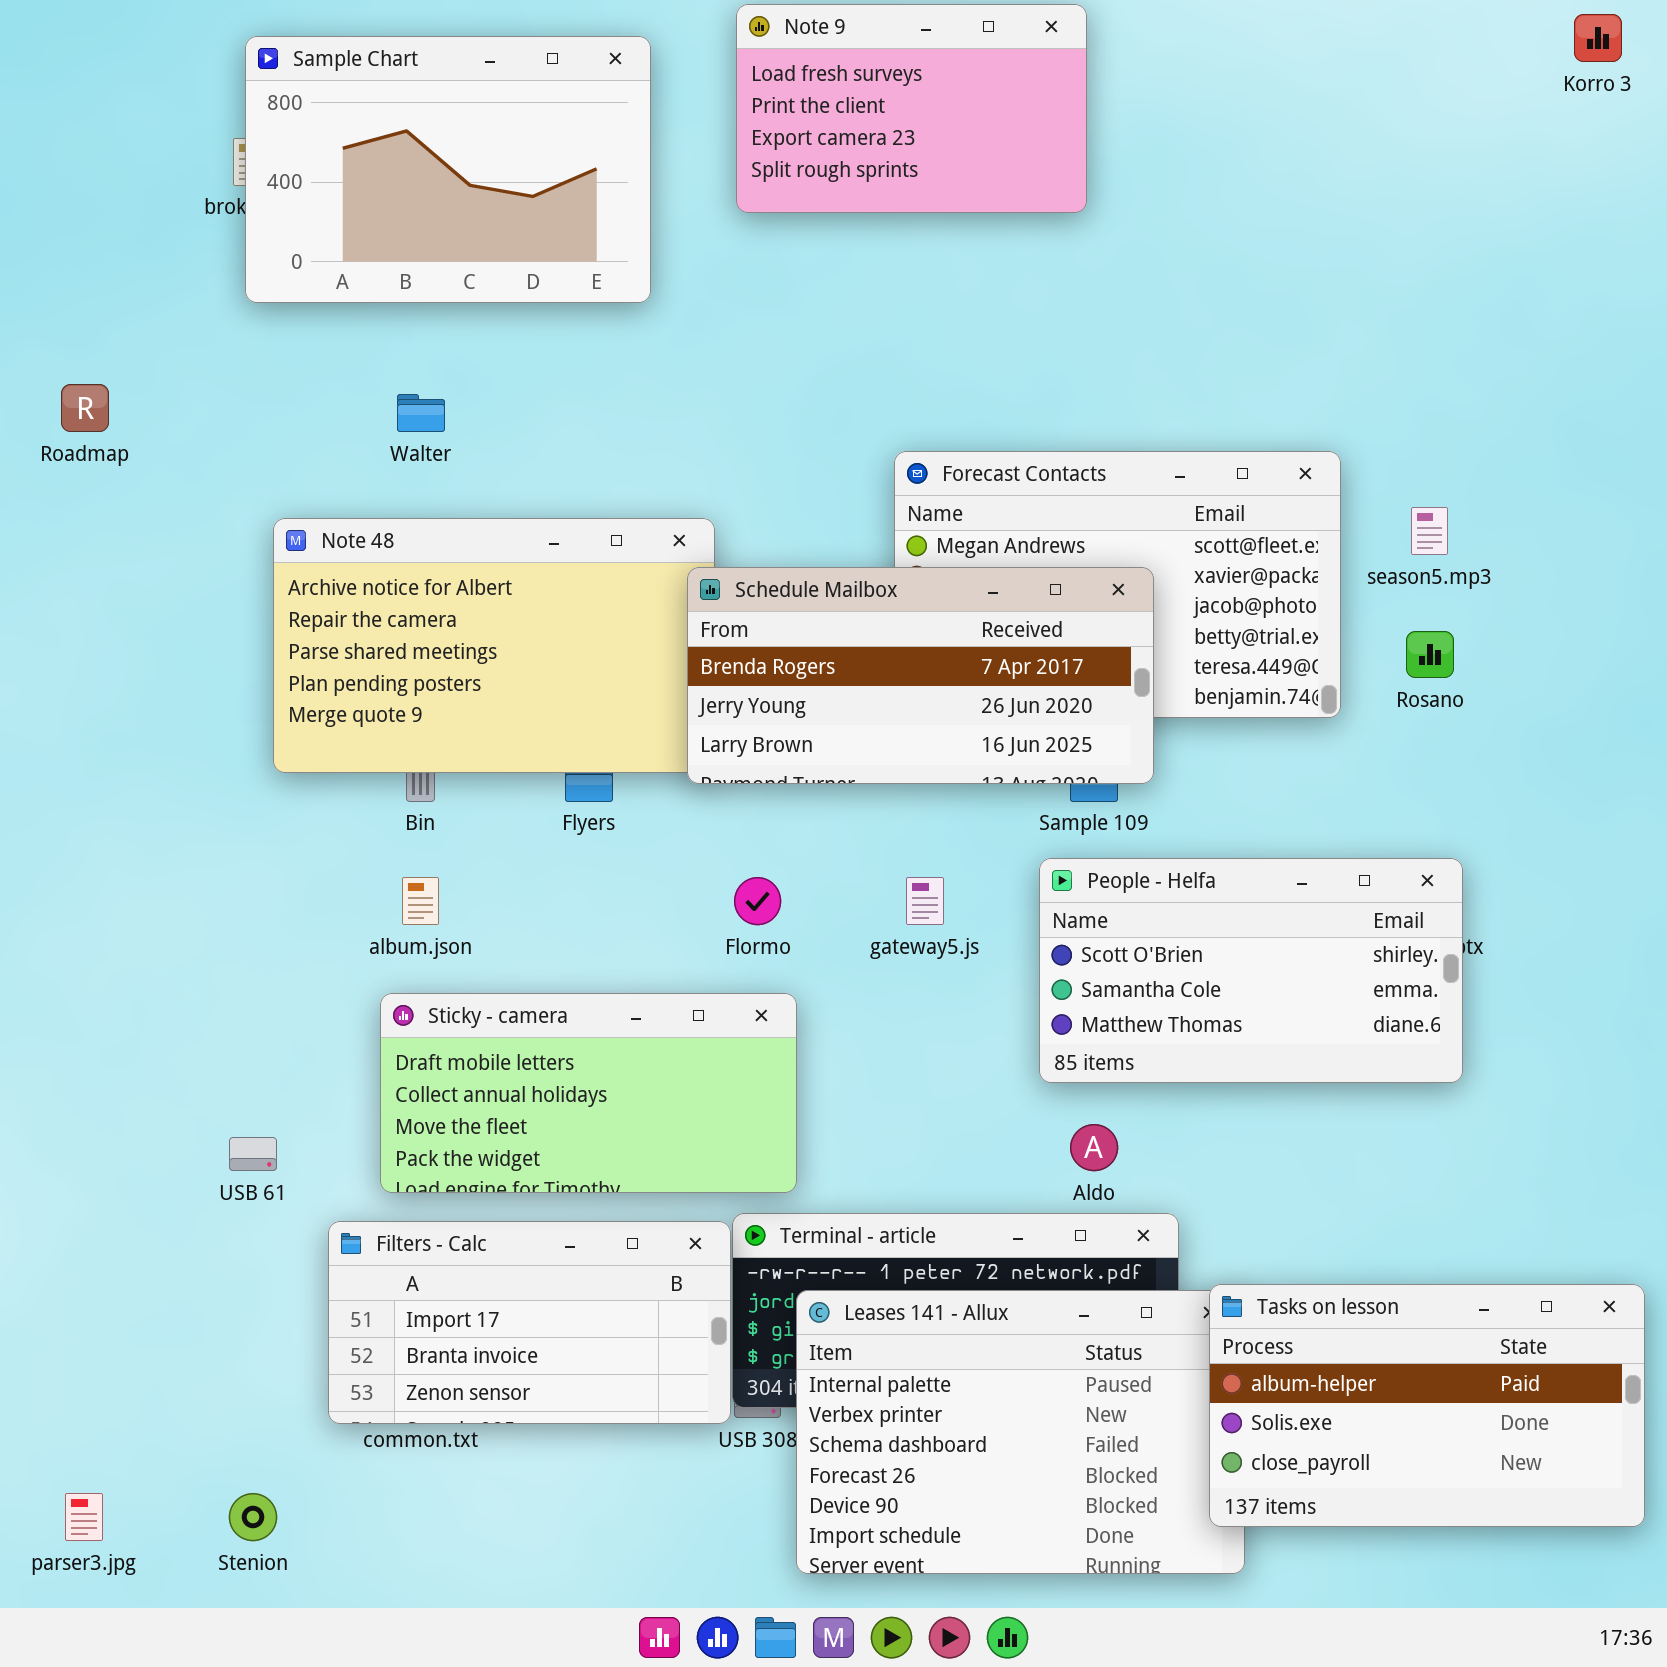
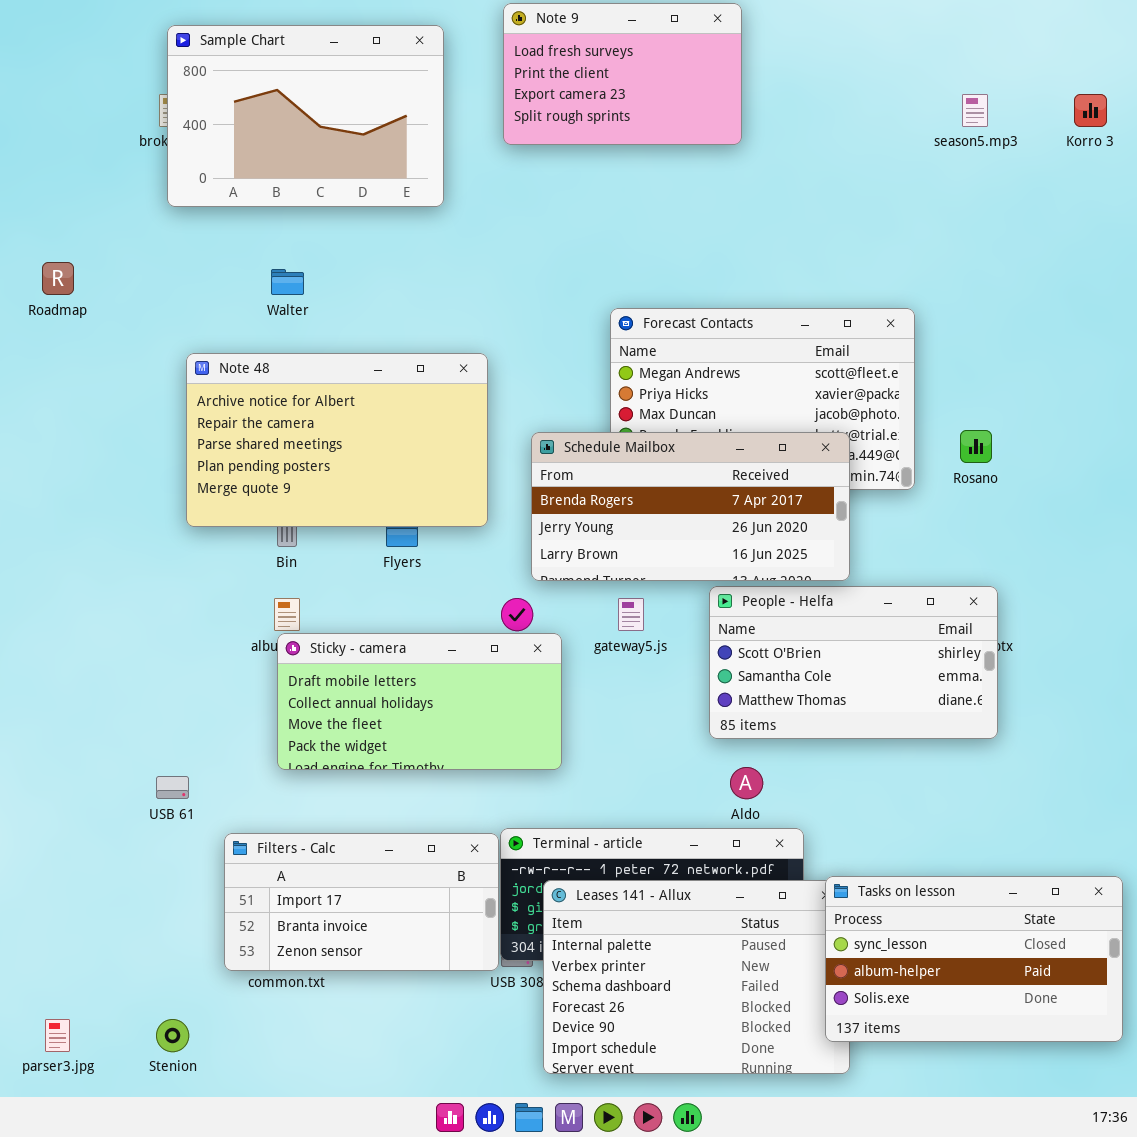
Korro 3: [1574,14,1622,62] -> [1074,94,1107,127], moved
season5.mp3: [1411,507,1448,555] -> [962,94,988,127], moved
Schedule Mailbox: [687,567,1154,784] -> [531,432,850,581], moved
Sticky - camera: [380,993,797,1193] -> [277,633,562,770], moved
Tasks on lesson: [1209,1284,1645,1527] -> [825,876,1123,1042], scrolled up 1 row

